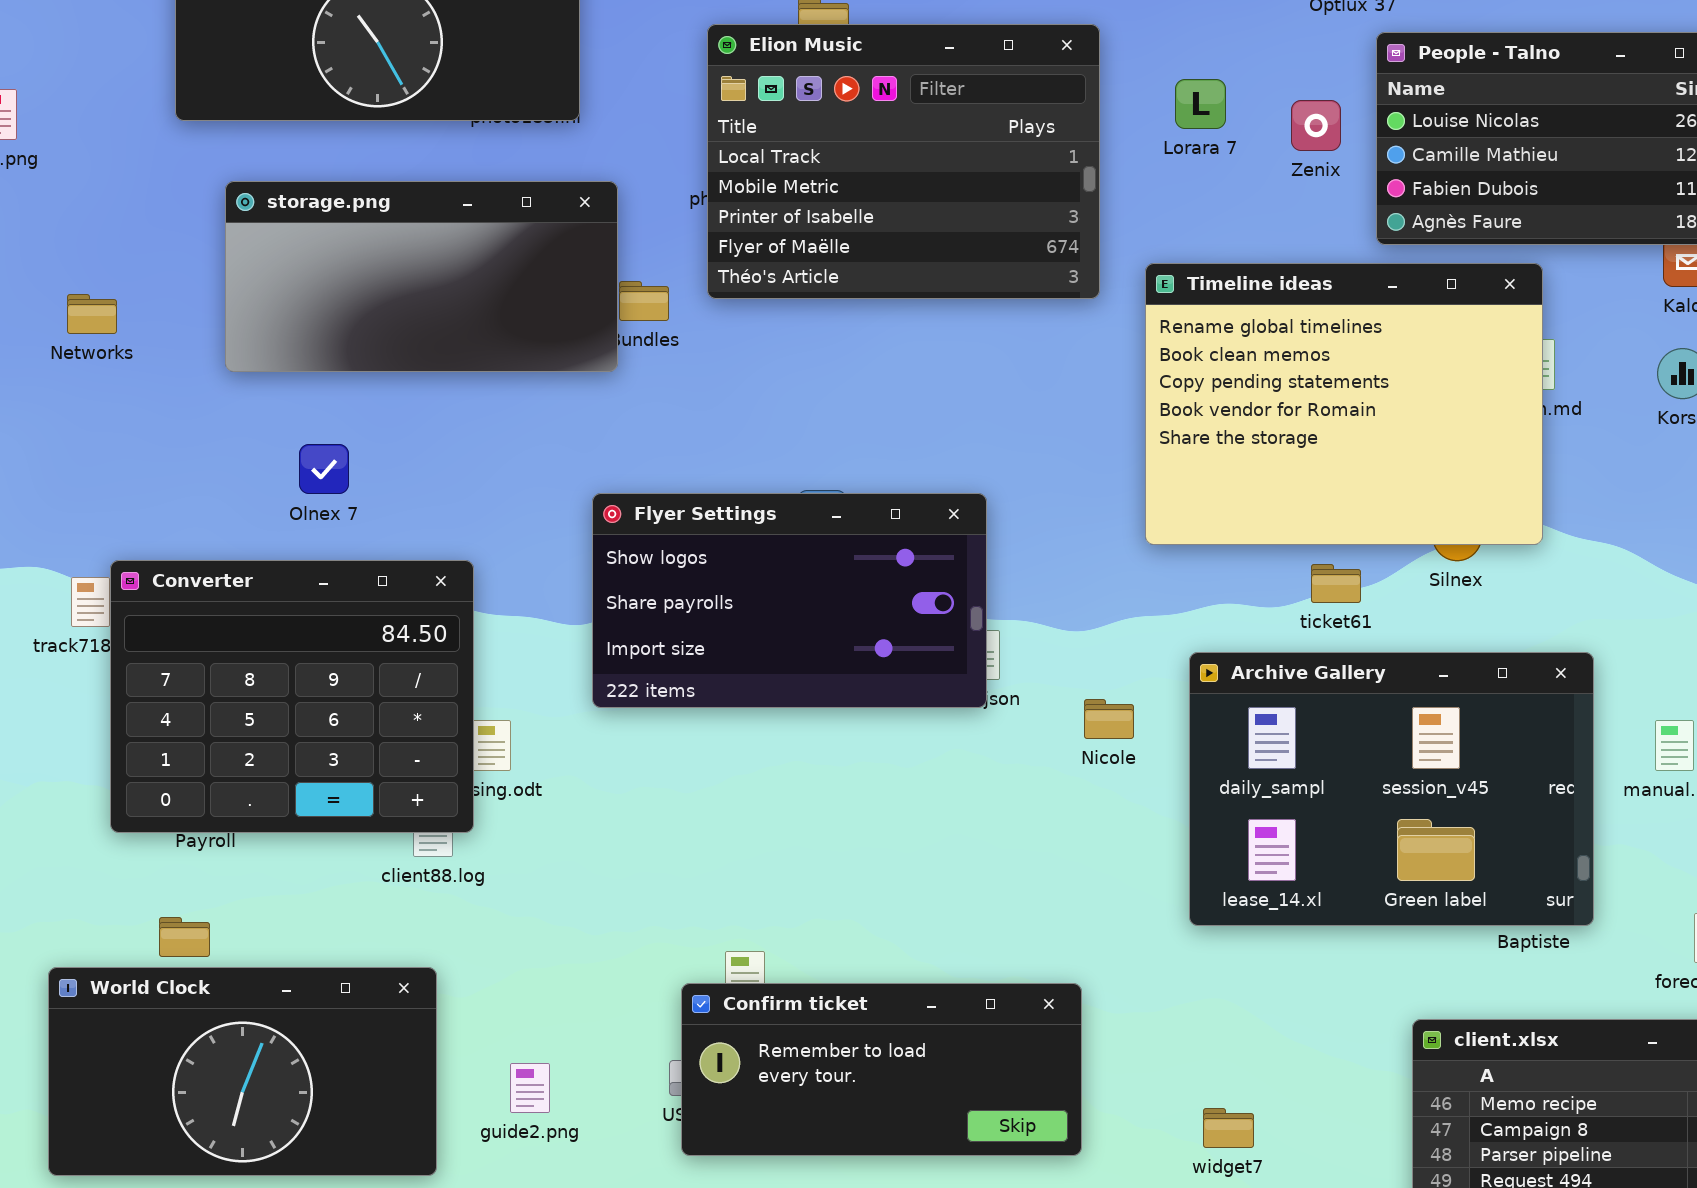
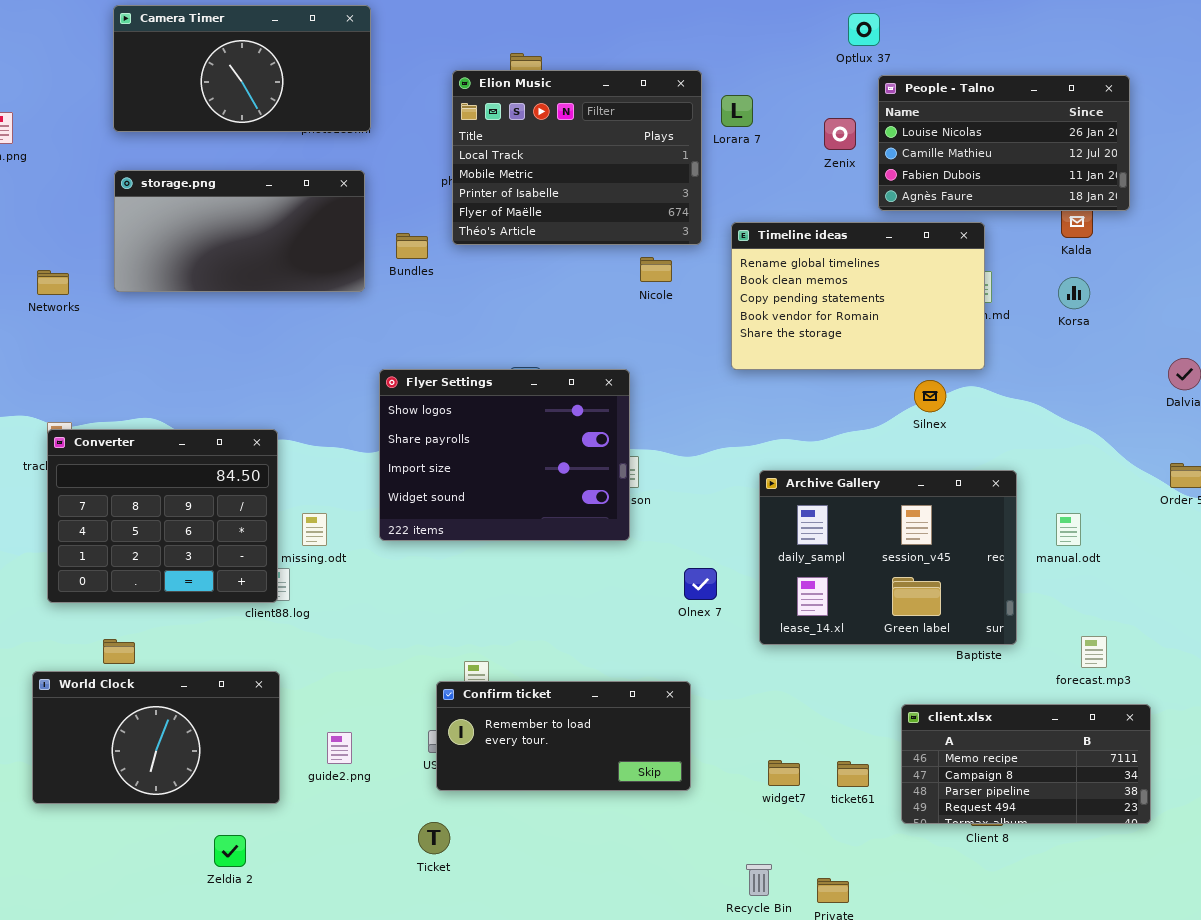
Lorara 7: [1175,79,1226,129] -> [721,95,753,127], moved
storage.png: [225,181,618,372] -> [114,170,365,292], moved
Timeline ideas: [1145,263,1543,545] -> [731,222,985,370], resized
Networks: [67,294,117,334] -> [37,270,69,295], moved
Olnex 7: [299,444,349,494] -> [684,568,717,600], moved
Flyer Settings: [592,493,987,708] -> [379,369,630,541], resized
Converter: [110,560,474,833] -> [47,429,278,603], moved
ticket61: [1311,564,1361,603] -> [837,761,869,787], moved
Nicole: [1084,699,1134,739] -> [640,257,672,282], moved

